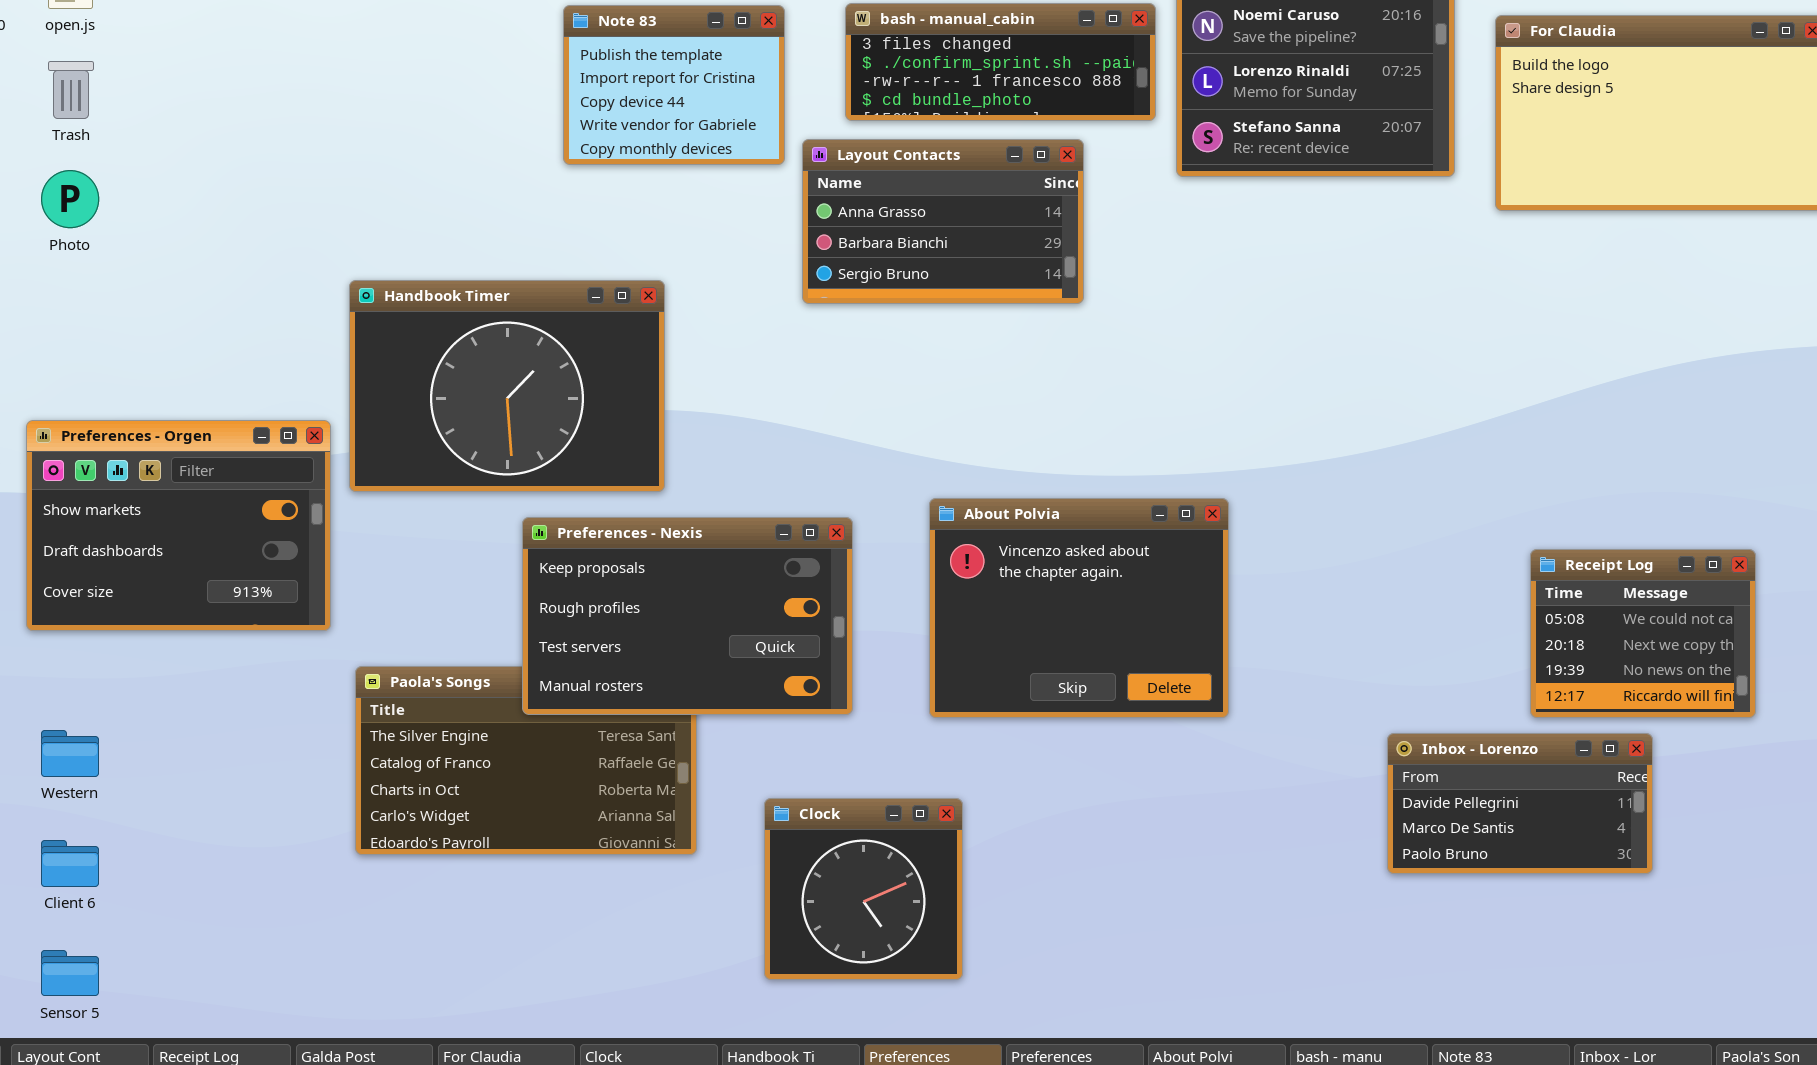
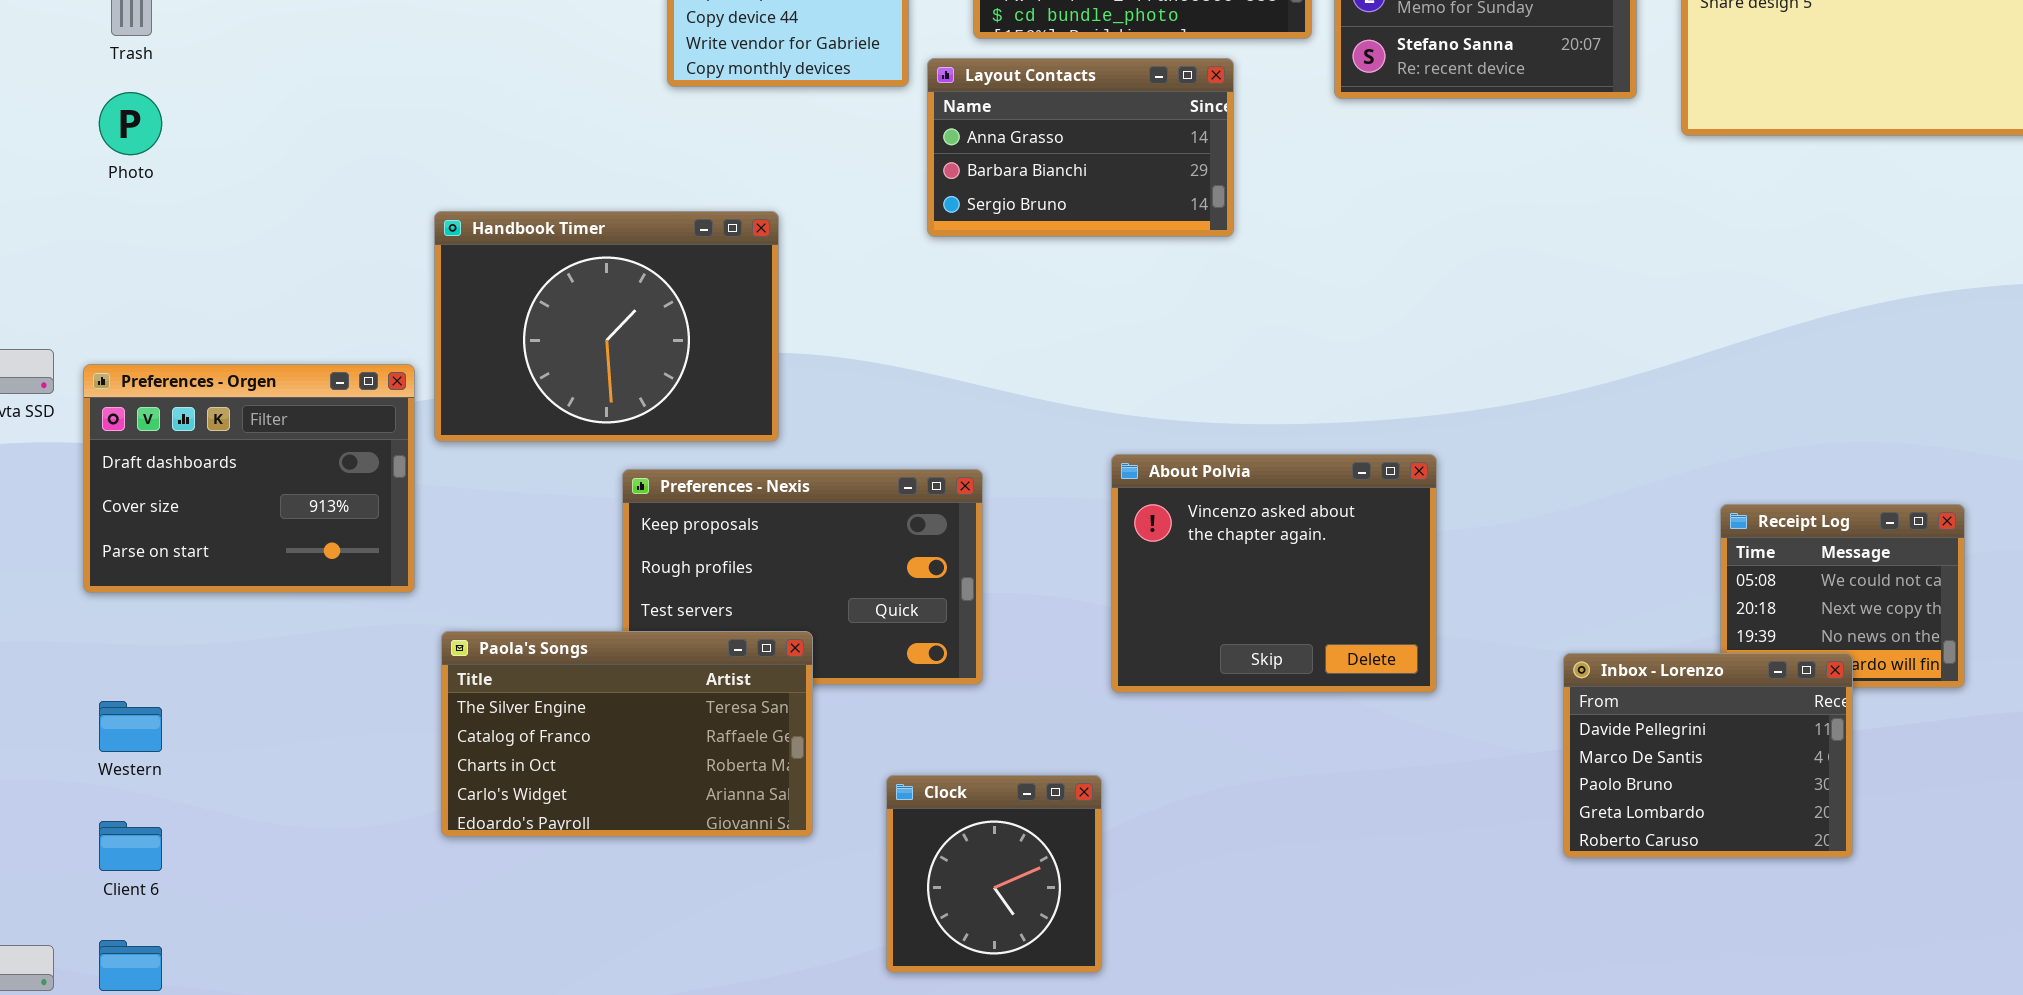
Preferences - Orgen: [26,420,331,631] -> [83,364,415,593], scrolled down 1 row
About Polvia: [929,498,1229,718] -> [1111,454,1437,693], moved
Paola's Songs: [355,666,697,855] -> [441,631,813,837], raised
Inbox - Lorenzo: [1387,733,1653,874] -> [1563,653,1853,858], resized

